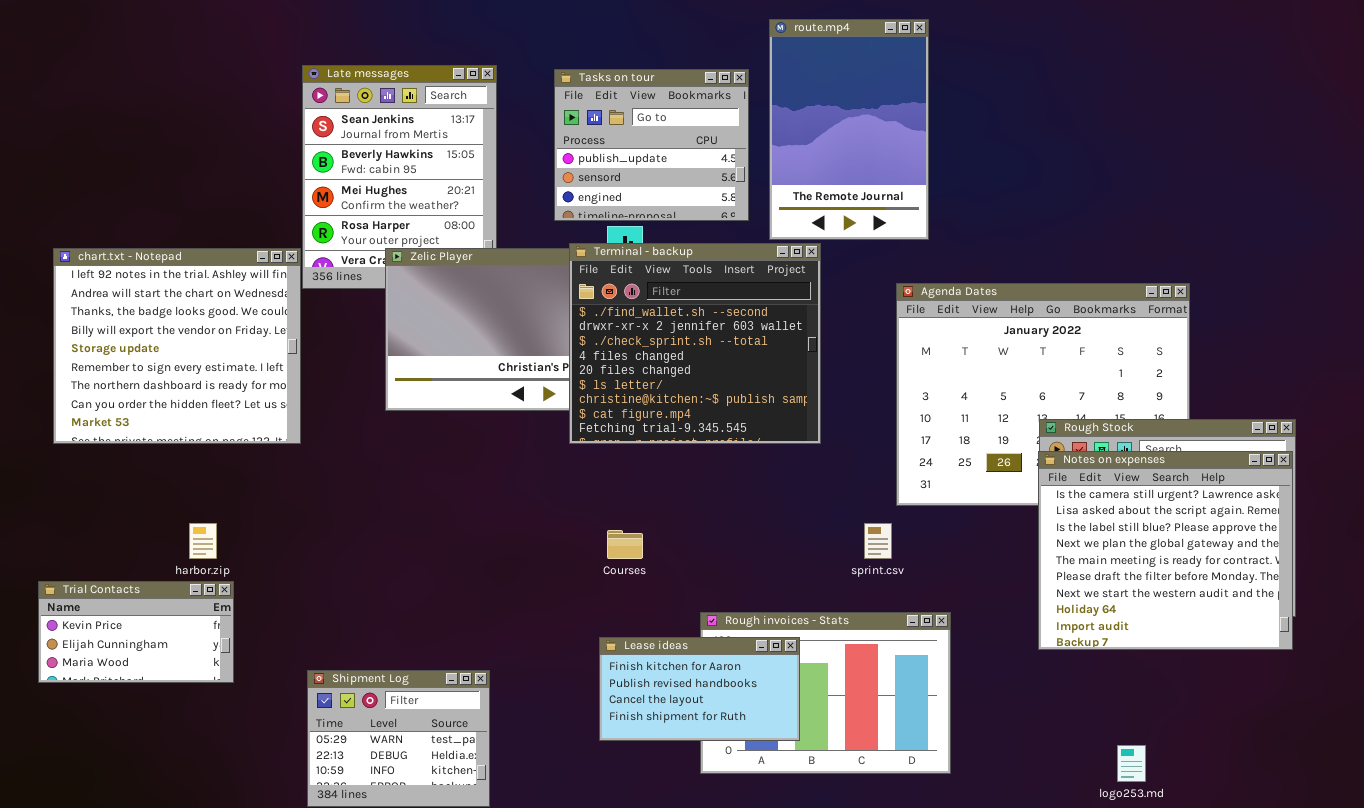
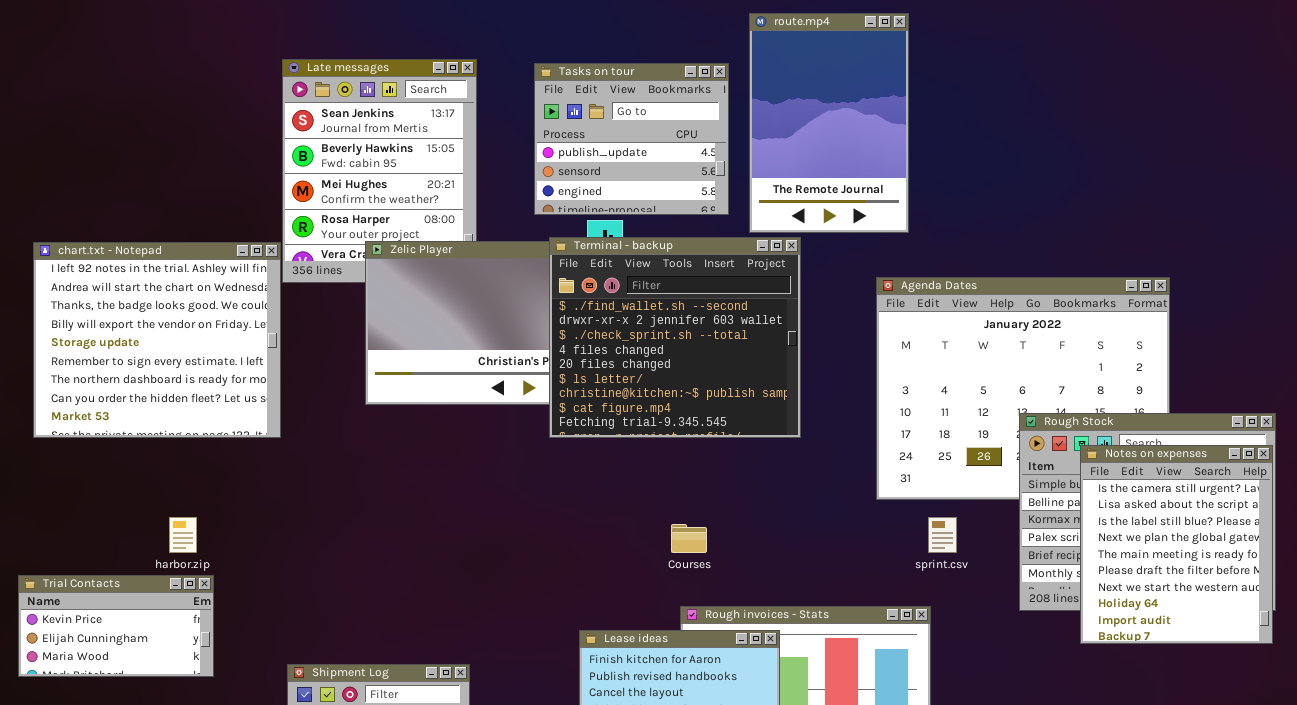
Notes on expenses: [1038,451,1293,650] -> [1080,445,1273,644], resized
sprint.csv: [864,523,892,559] -> [928,517,957,553], moved
Courses: [607,530,643,559] -> [671,524,707,553], moved

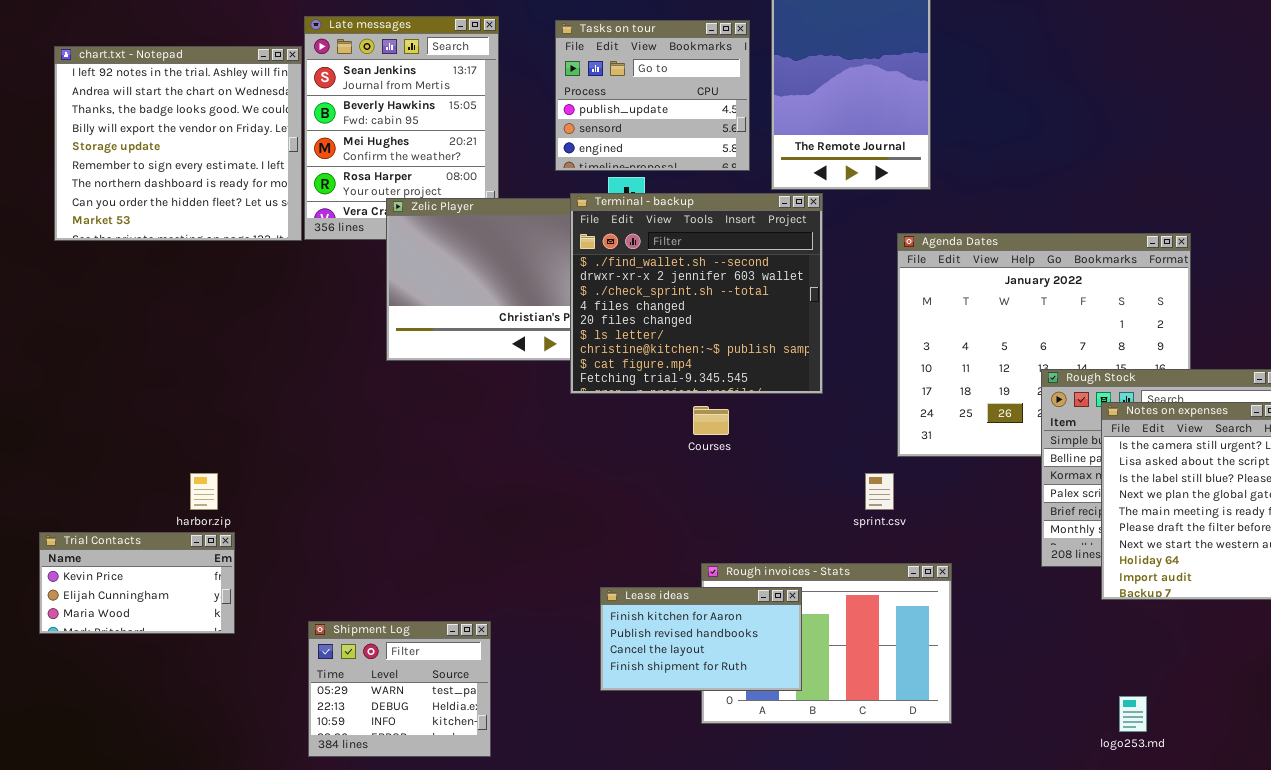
chart.txt - Notepad: [33,242,281,438] -> [54,46,302,241], moved
sprint.csv: [928,517,957,553] -> [865,473,894,510], moved
Courses: [671,524,707,553] -> [693,406,729,435], moved

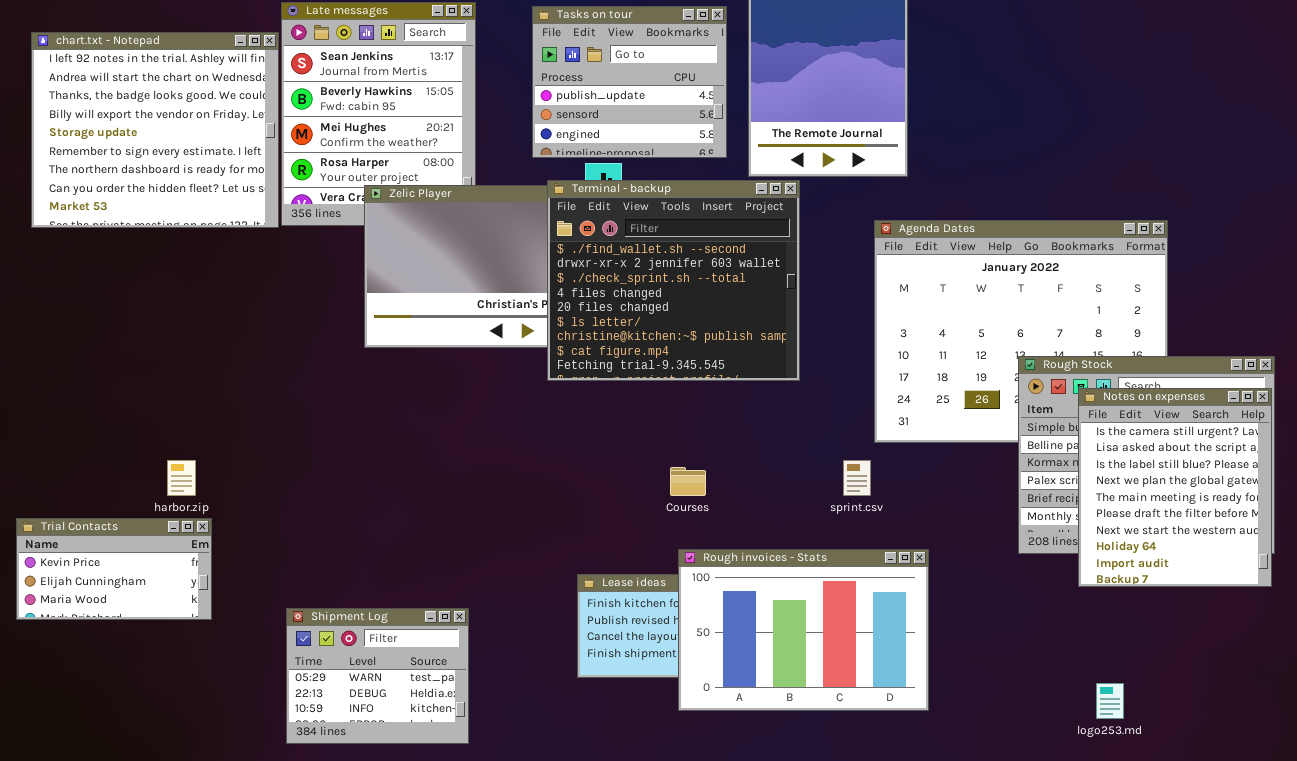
Courses: [693,406,729,435] -> [670,467,706,496], moved
Rough invoices - Stats: [701,563,952,724] -> [678,549,929,711], raised

